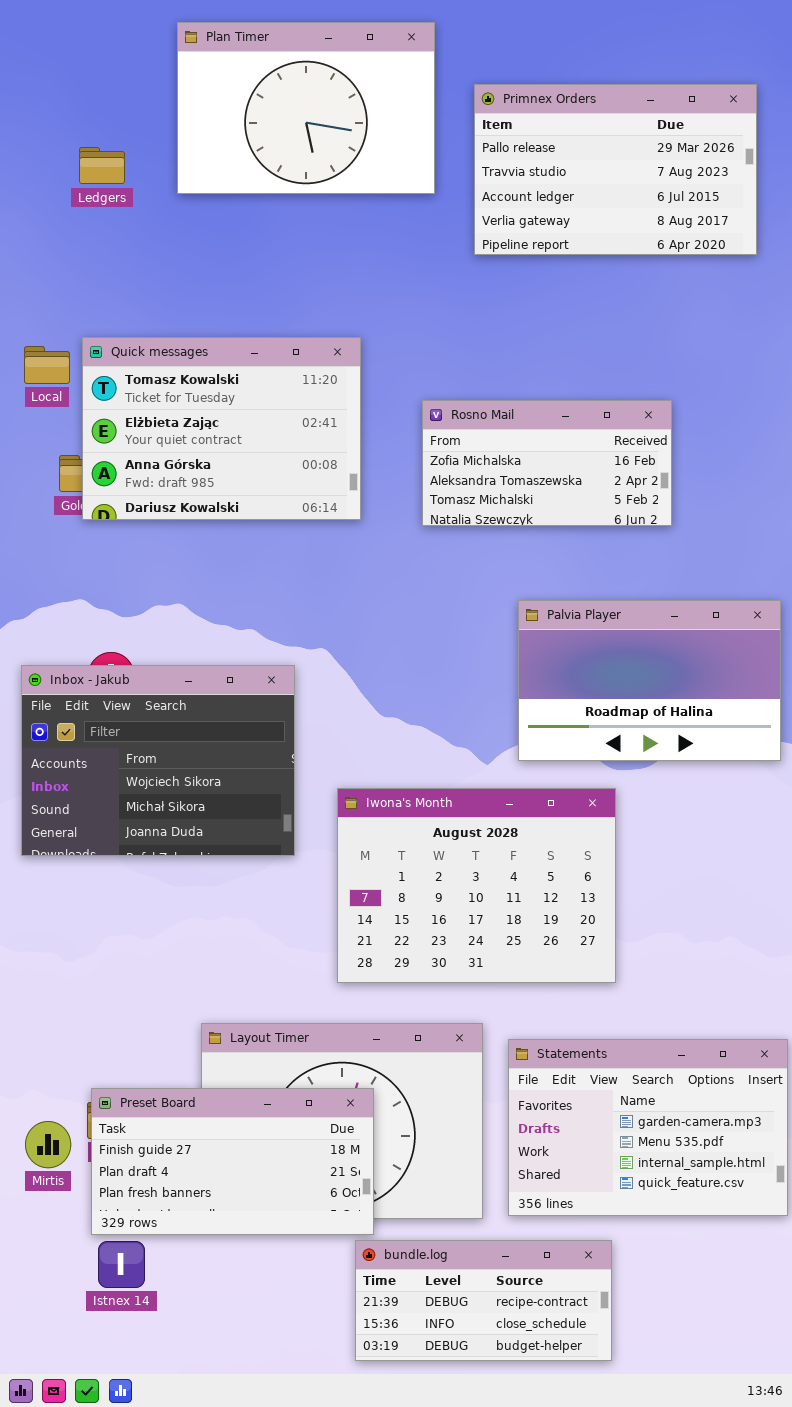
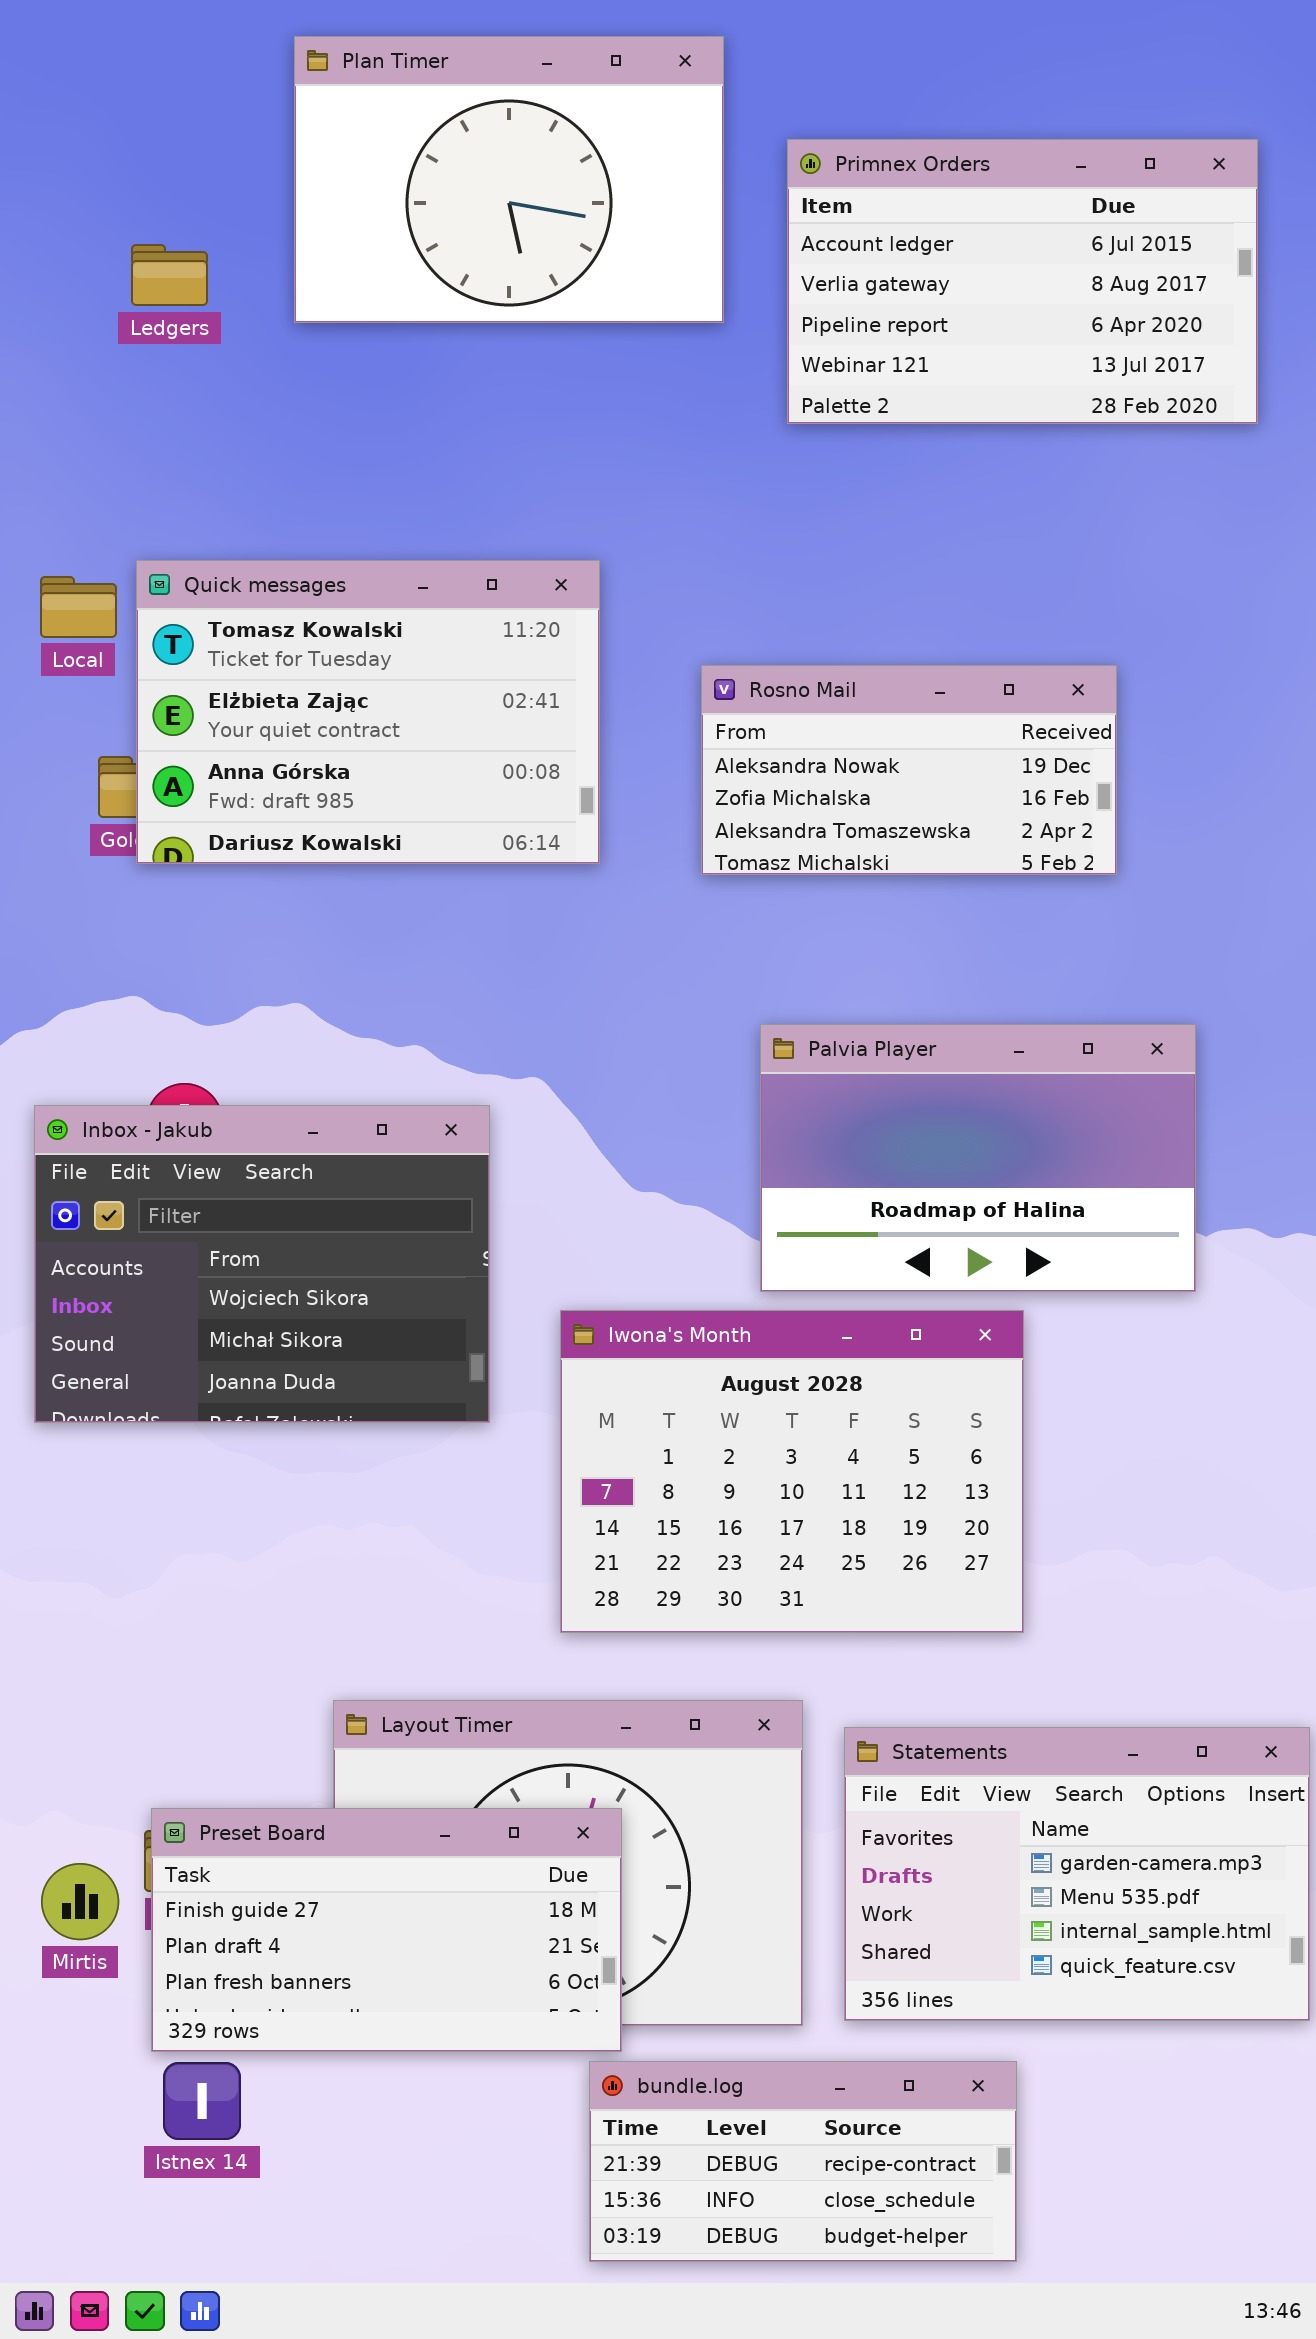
Primnex Orders: [474,84,757,255] -> [787,139,1258,424], scrolled down 2 rows
Rosno Mail: [422,400,672,526] -> [701,665,1117,875], scrolled up 1 row
Palvia Player: [518,600,781,761] -> [760,1024,1196,1292], moved

